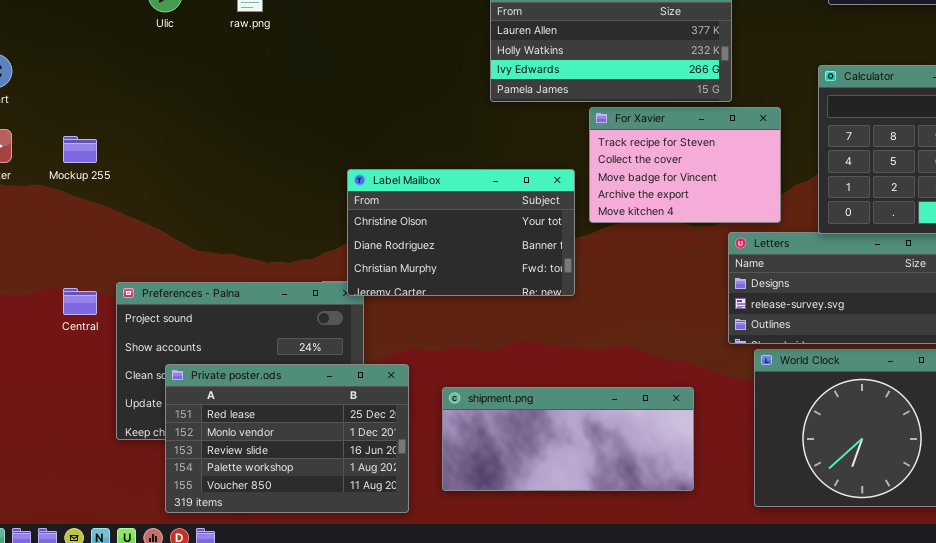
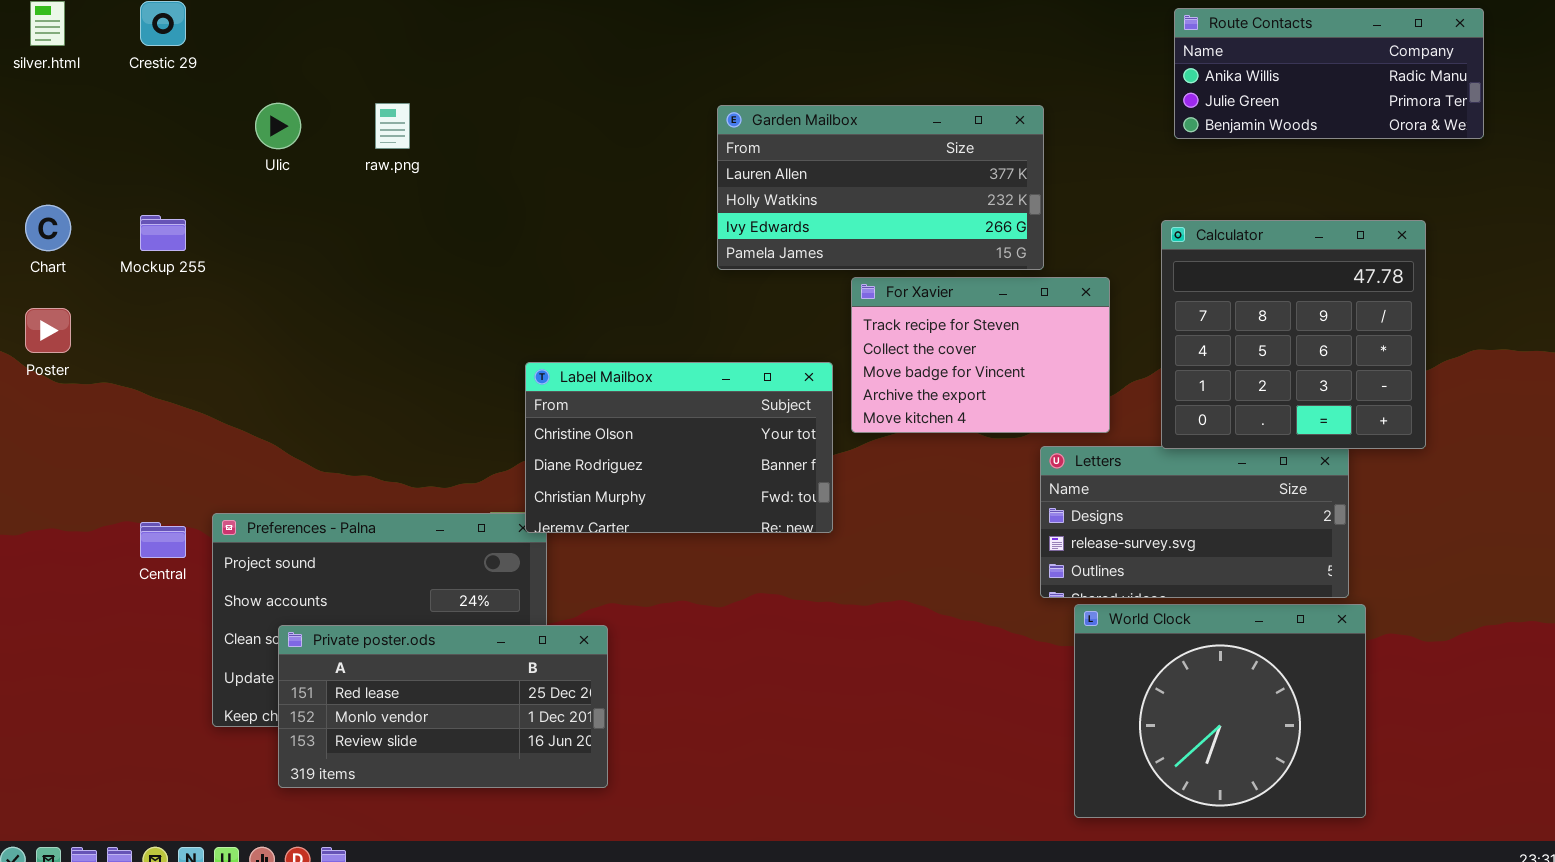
Mockup 255: [63,136,97,163] -> [140,215,186,251], moved
Private poster.ods: [165,364,409,513] -> [278,625,608,788], resized
shipment.png: [442,387,694,491] -> none, closed

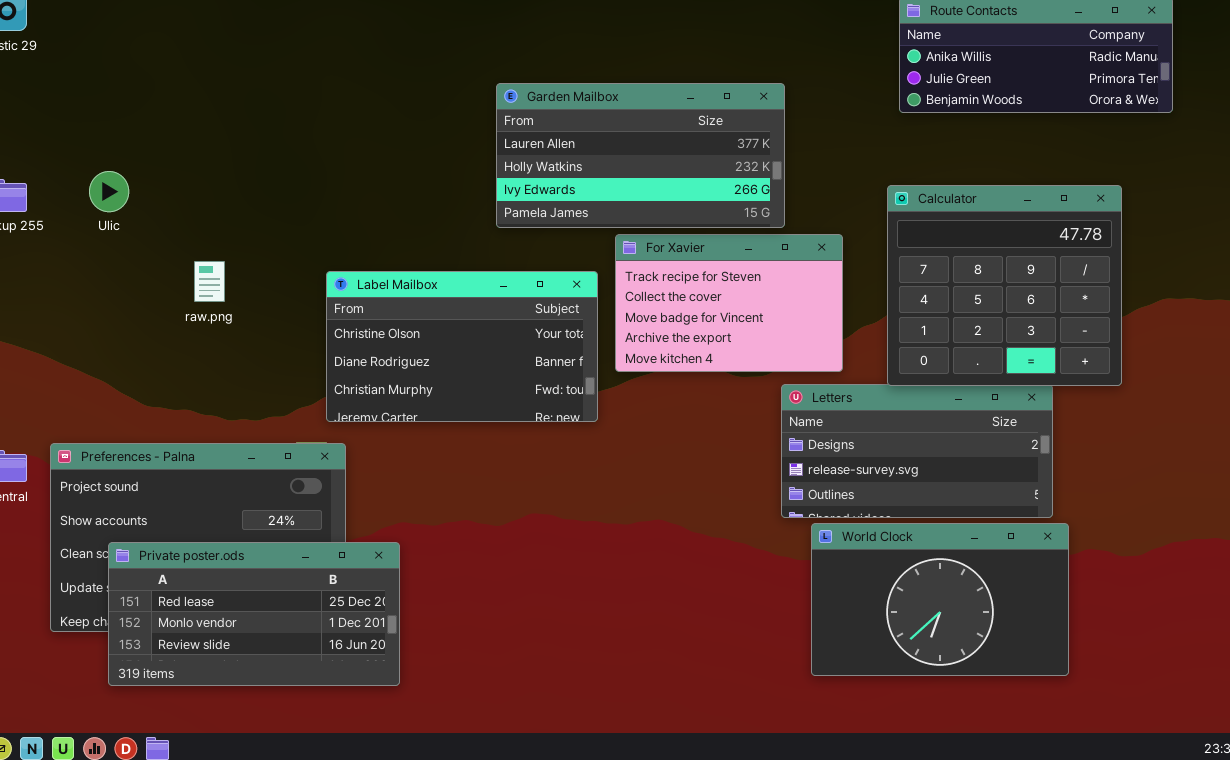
Ulic: [255,103,301,149] -> [89,171,129,212], moved
raw.png: [375,103,410,149] -> [194,261,225,302], moved
Label Mailbox: [525,362,833,533] -> [326,271,598,422], moved
World Clock: [1074,604,1366,818] -> [811,523,1069,676], resized

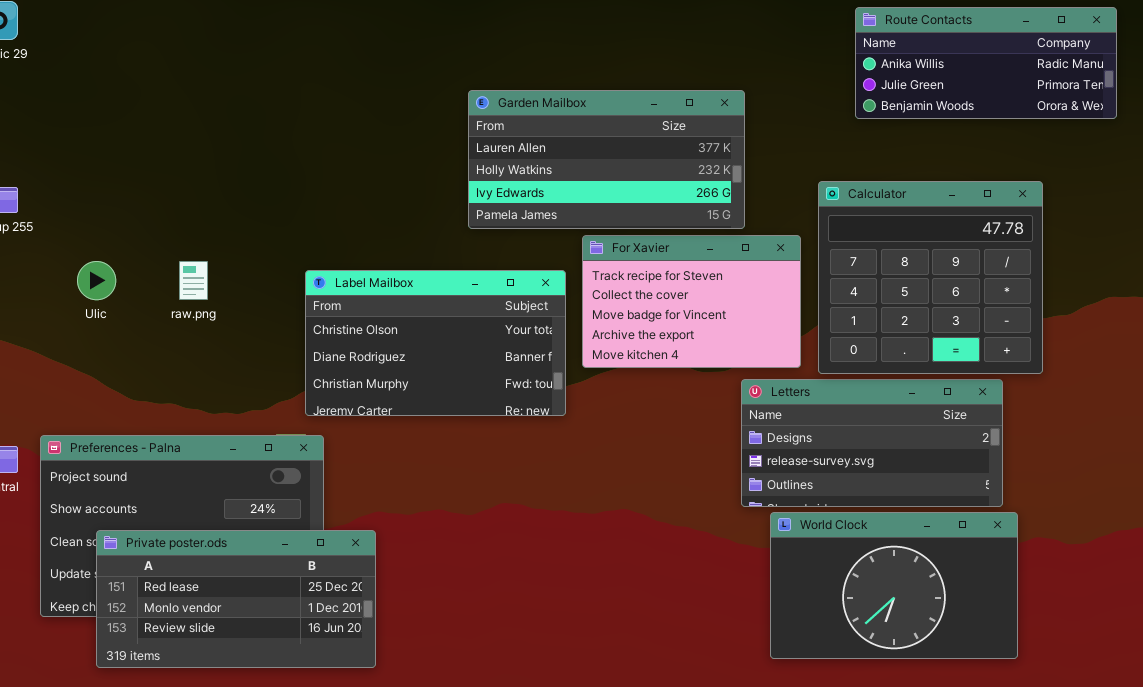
Ulic: [89,171,129,212] -> [77,261,116,300], moved
Calculator: [887,185,1122,386] -> [818,181,1043,374], moved

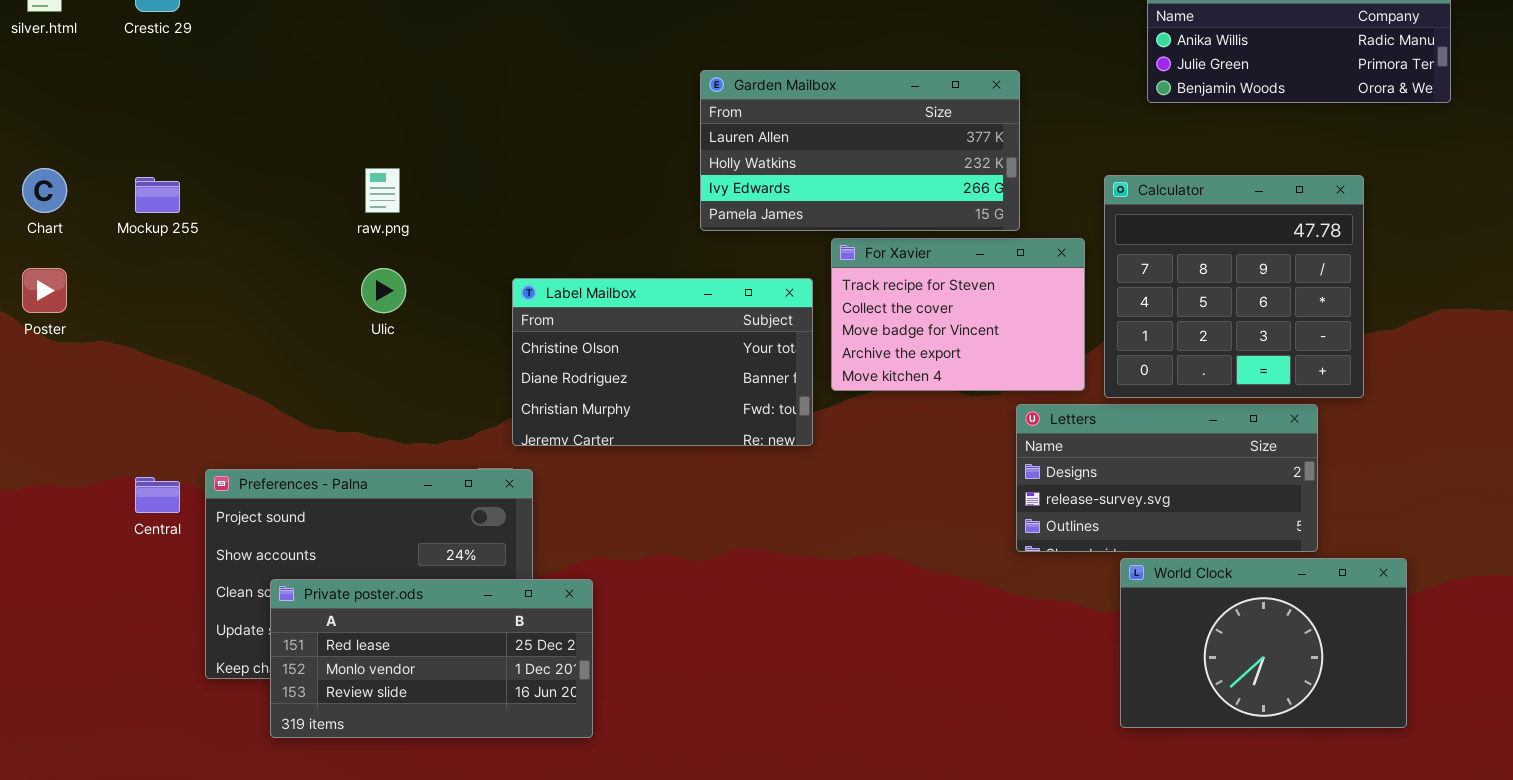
Ulic: [77,261,116,300] -> [361,268,406,313], moved
raw.png: [179,261,208,300] -> [365,168,400,213], moved
World Clock: [770,512,1018,659] -> [1120,558,1407,728], moved

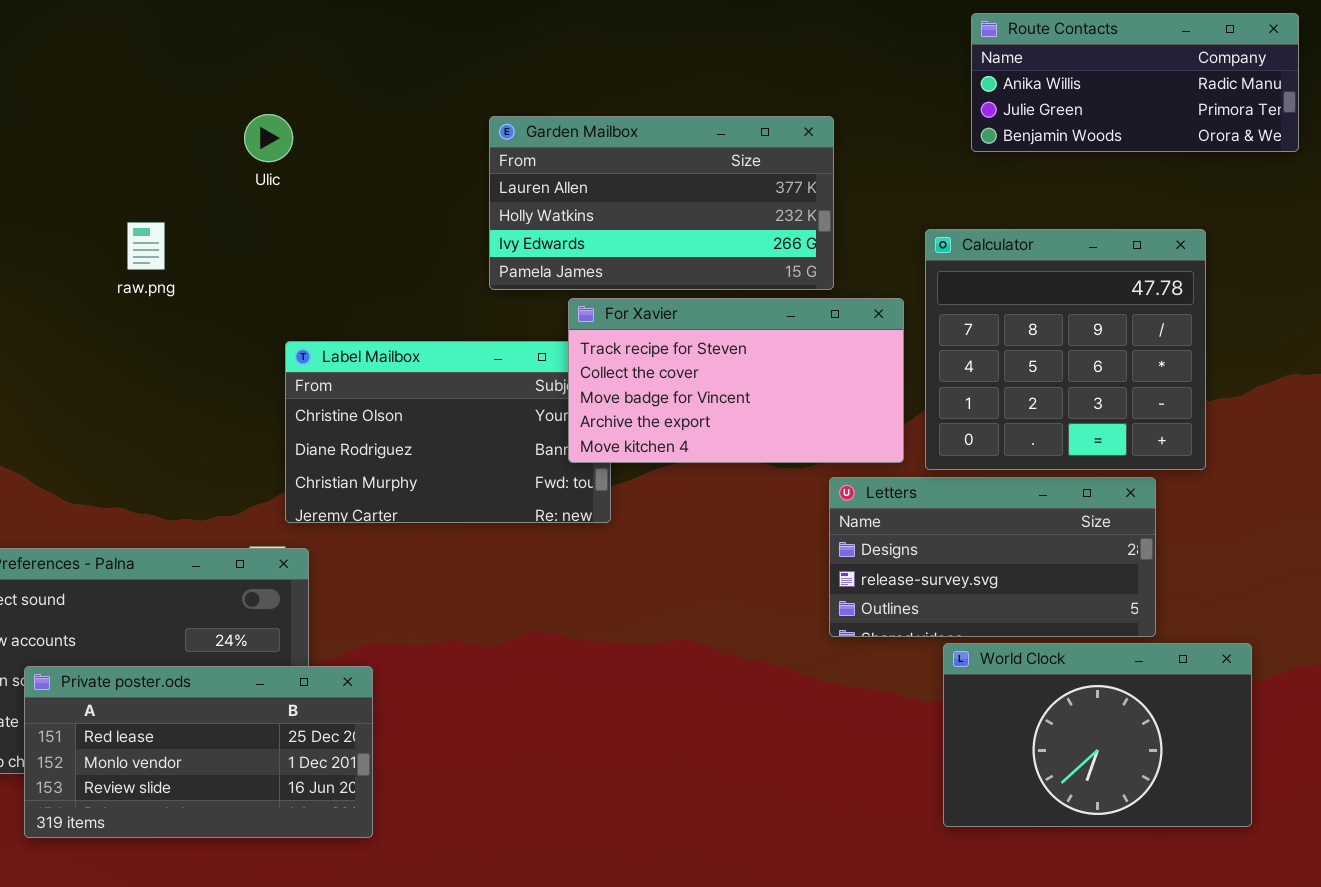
For Xavier: [831,238,1085,391] -> [568,298,904,463], resized
Ulic: [361,268,406,313] -> [244,114,293,162], moved

